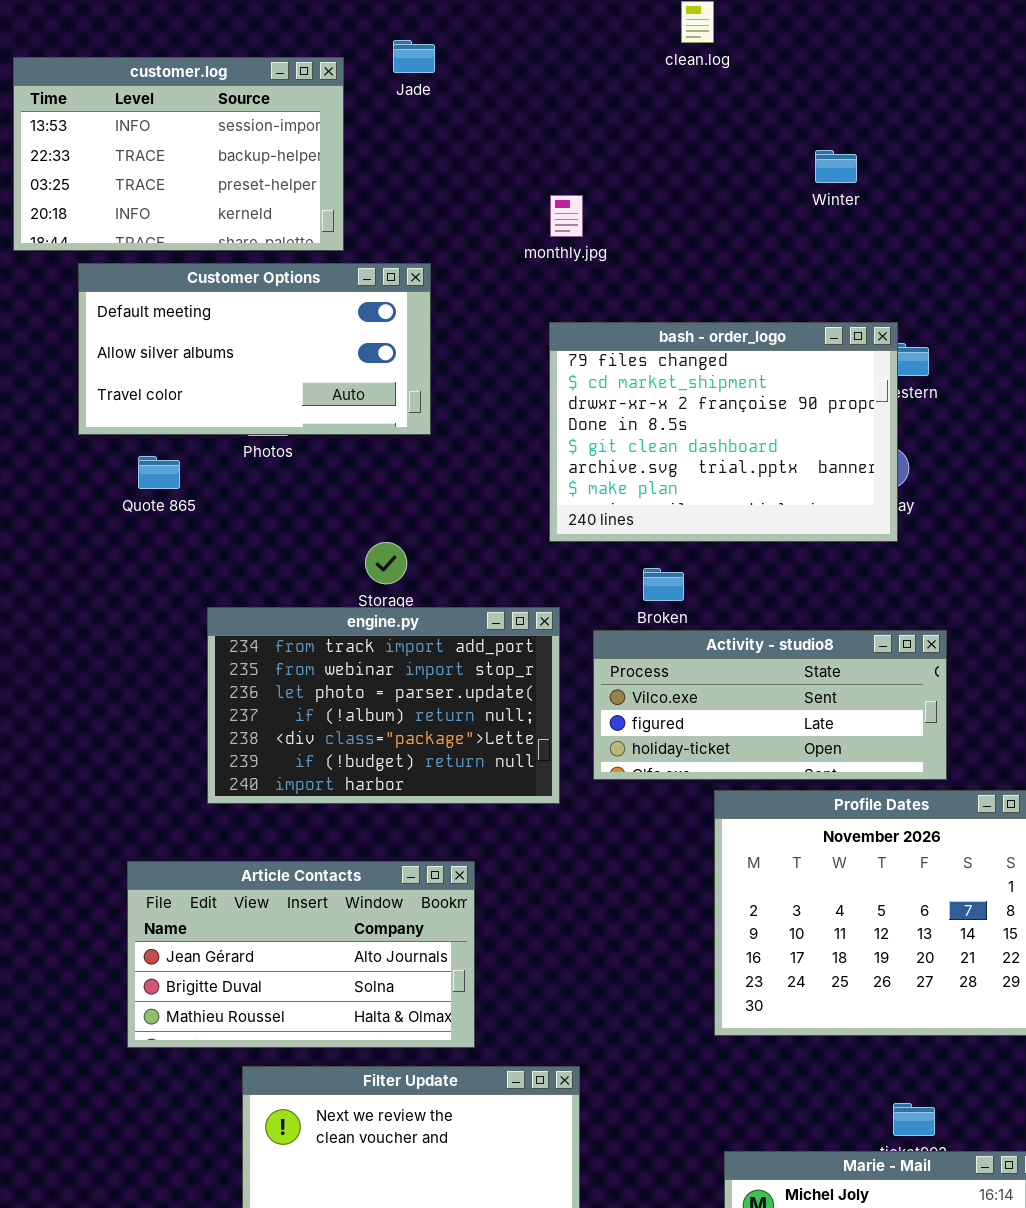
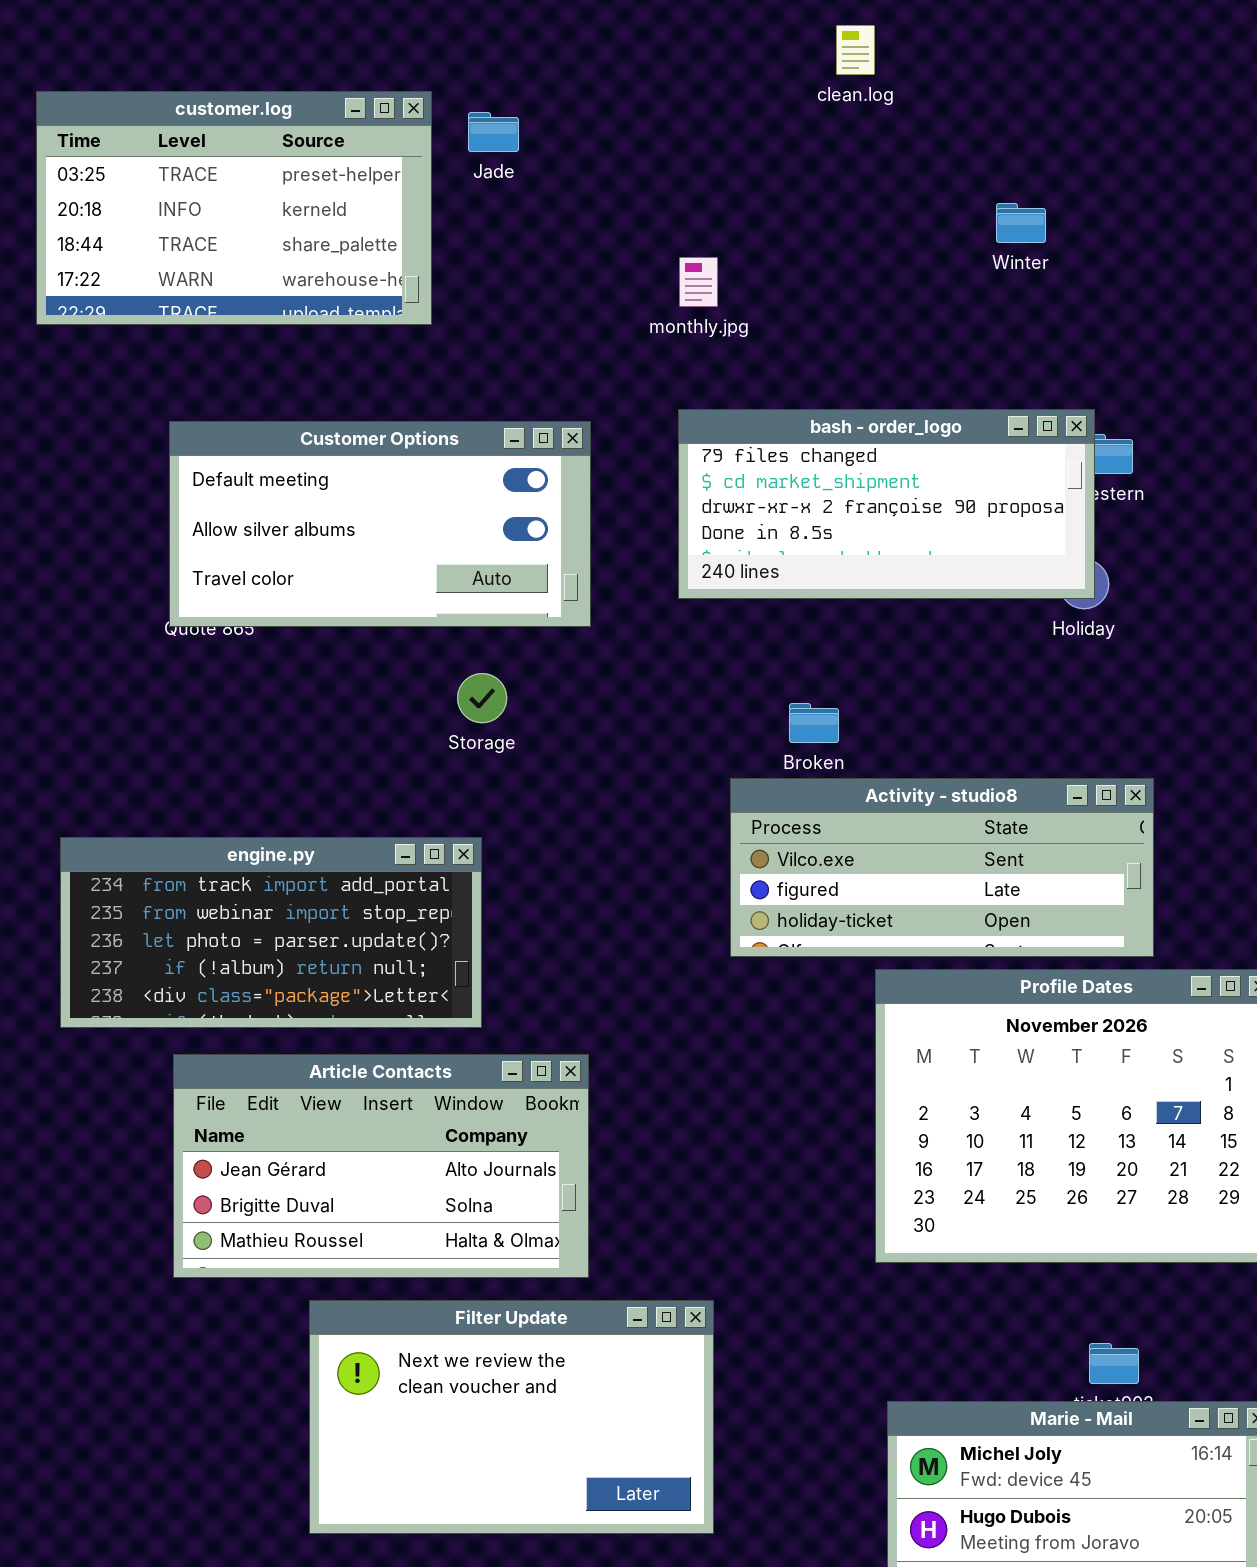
Jade: [393,40,435,73] -> [468,112,519,152], moved
customer.log: [13,57,344,251] -> [36,91,432,325], scrolled down 2 rows
Customer Options: [78,263,431,435] -> [169,421,591,627], moved
bash - order_logo: [549,322,898,542] -> [678,409,1095,599], resized
engine.py: [207,607,560,804] -> [60,837,482,1028], moved, resized

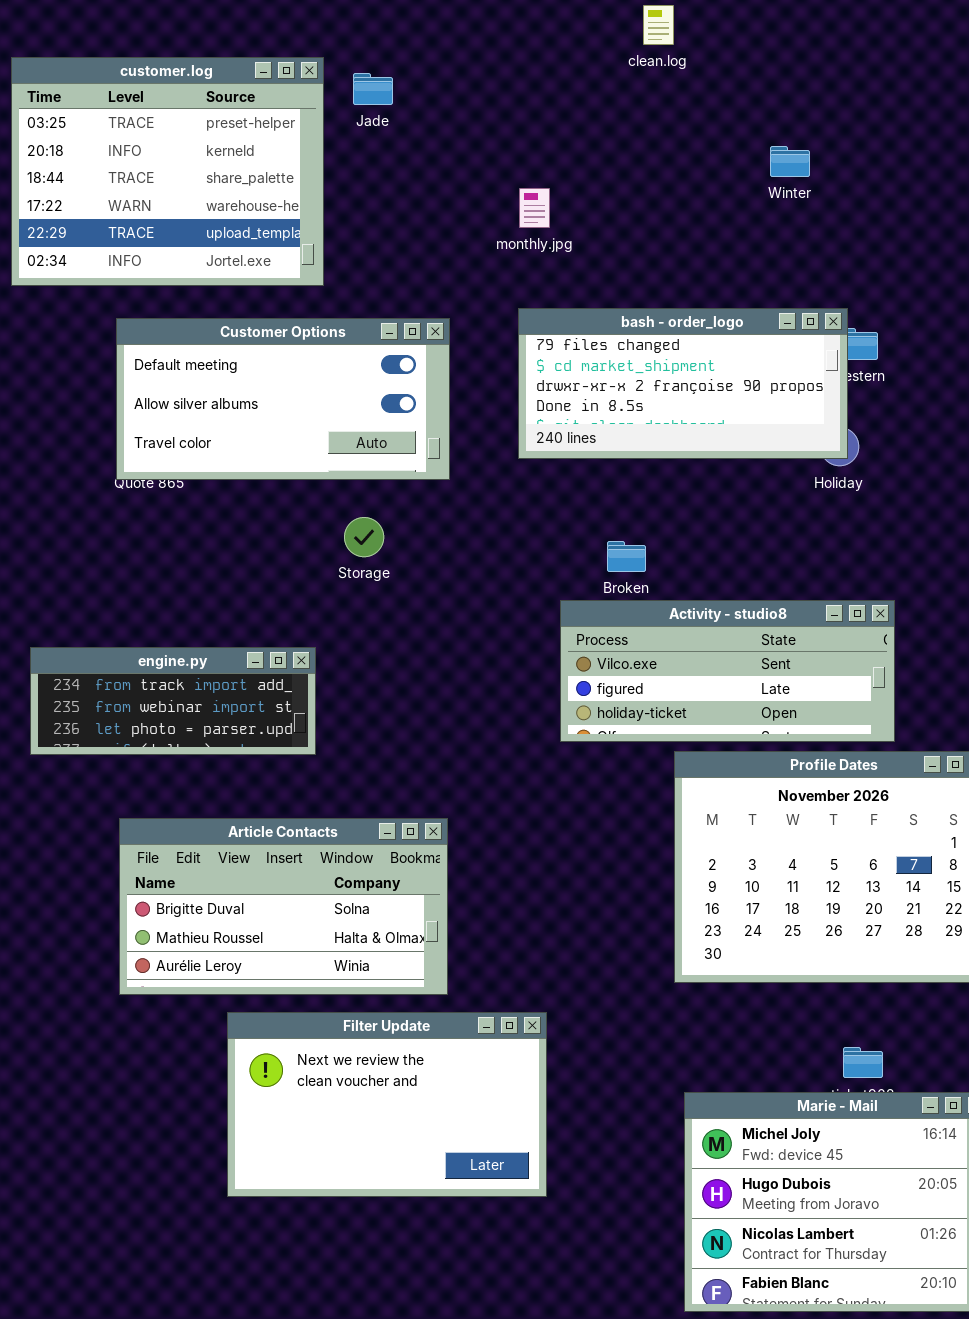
customer.log: [36,91,432,325] -> [11,57,324,286], resized
engine.py: [60,837,482,1028] -> [30,647,316,755], resized
Article Contacts: [173,1054,589,1278] -> [119,818,448,995], scrolled down 1 row

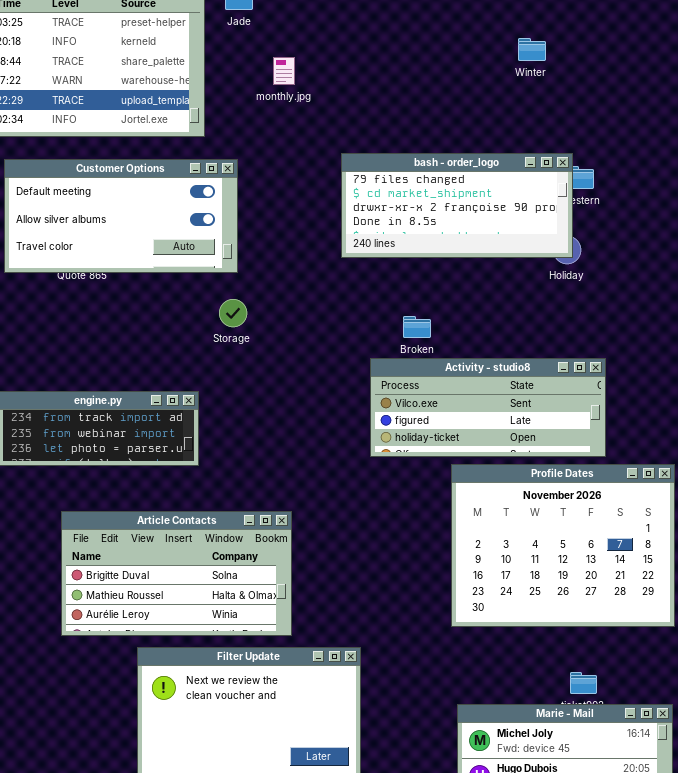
monthly.jpg: [519,188,550,228] -> [273,57,295,85], moved
Customer Options: [116,318,450,480] -> [4,159,238,273], moved

